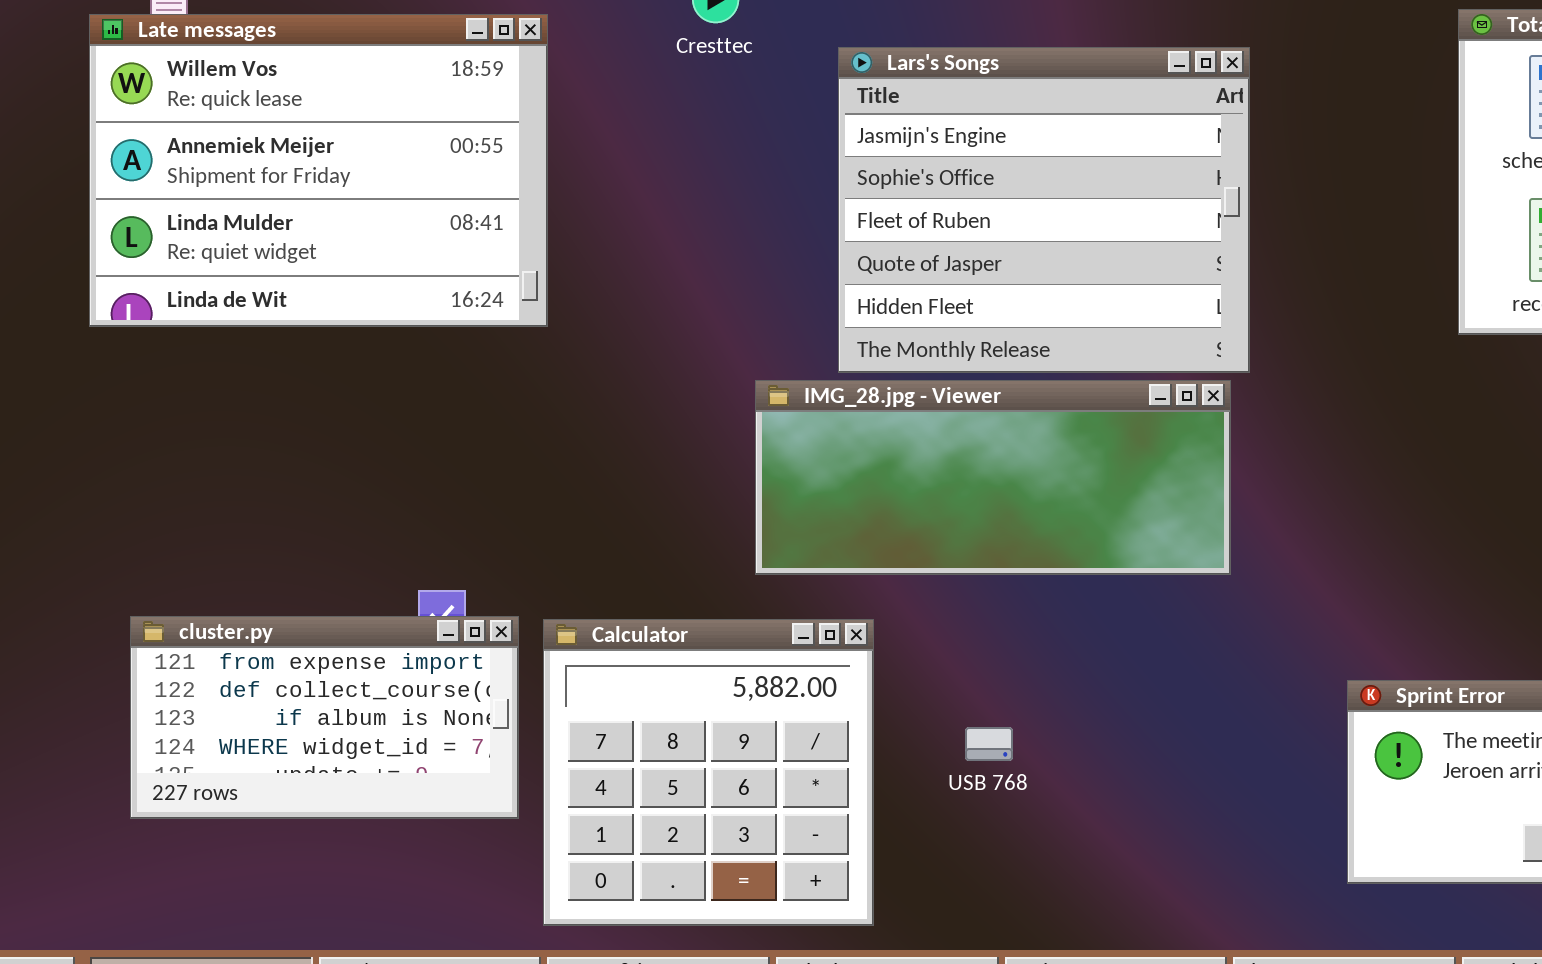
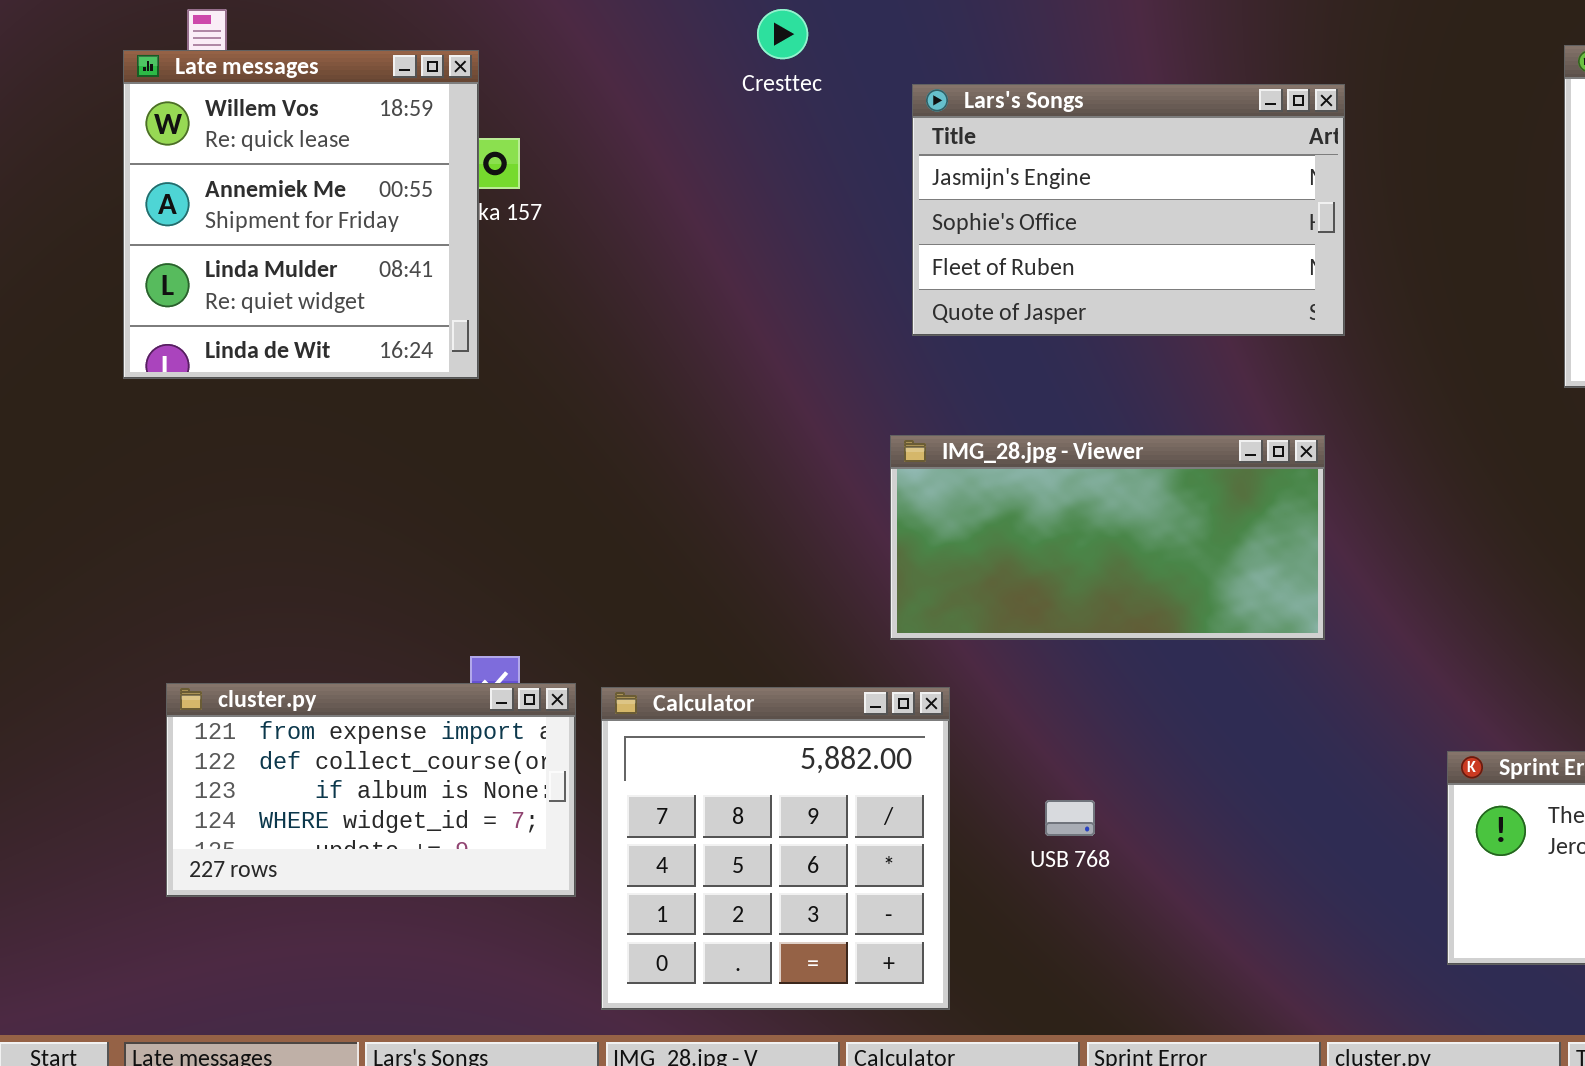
Late messages: [89,14,548,327] -> [123,50,479,379], resized
Lars's Songs: [838,47,1250,373] -> [912,84,1345,336], resized
IMG_28.jpg - Viewer: [755,380,1231,575] -> [890,435,1325,640], resized

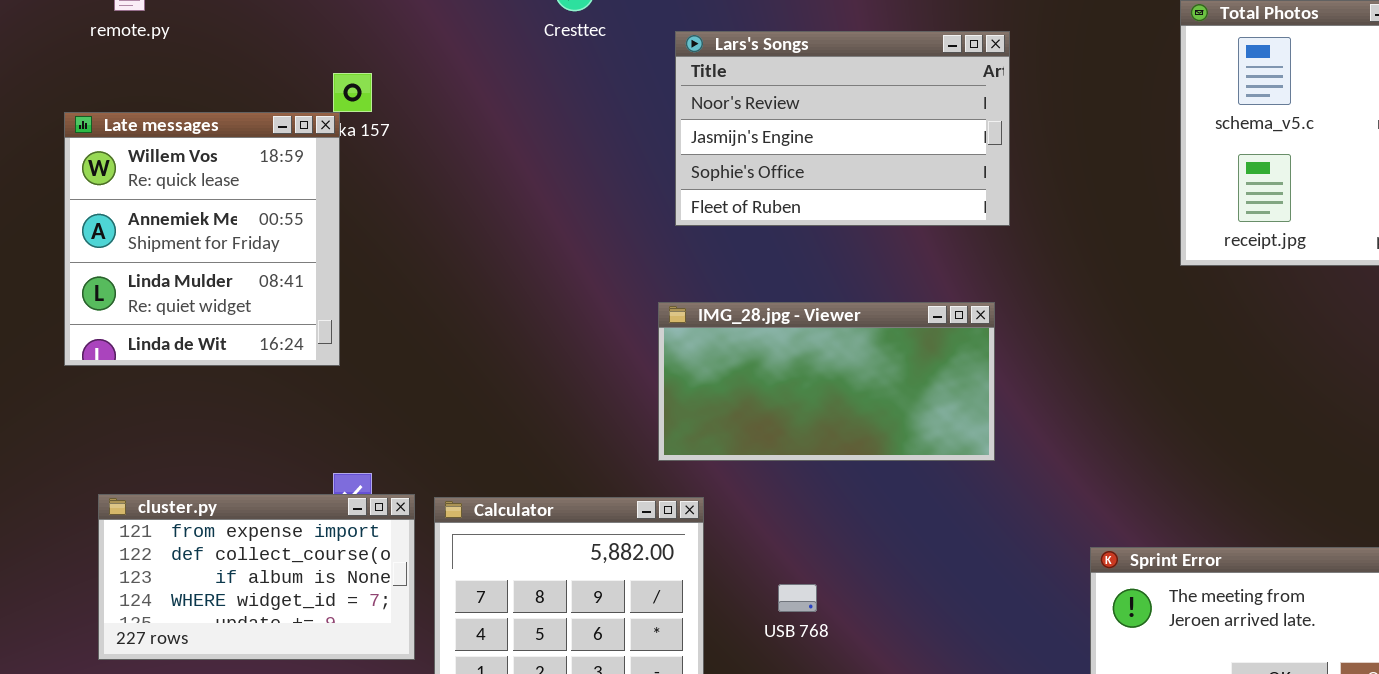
Late messages: [123,50,479,379] -> [64,112,340,366], moved
Lars's Songs: [912,84,1345,336] -> [675,31,1010,226], scrolled up 1 row

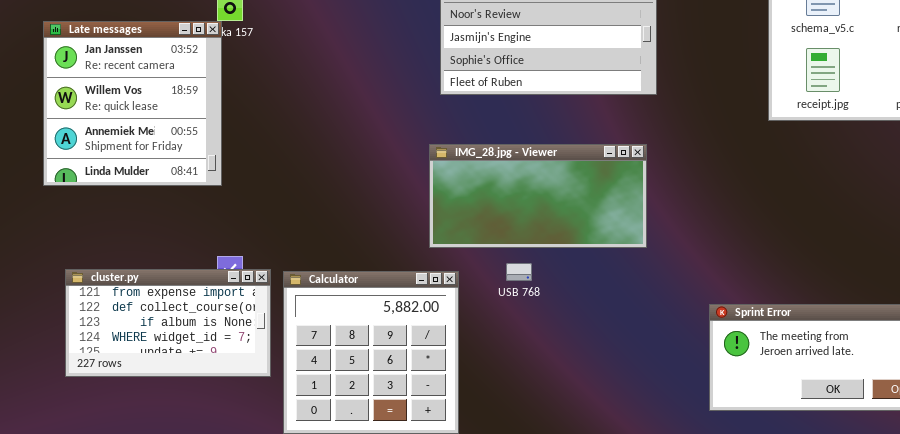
Late messages: [64,112,340,366] -> [43,21,222,186], scrolled up 1 row
USB 768: [778,584,817,612] -> [506,263,532,281], moved

